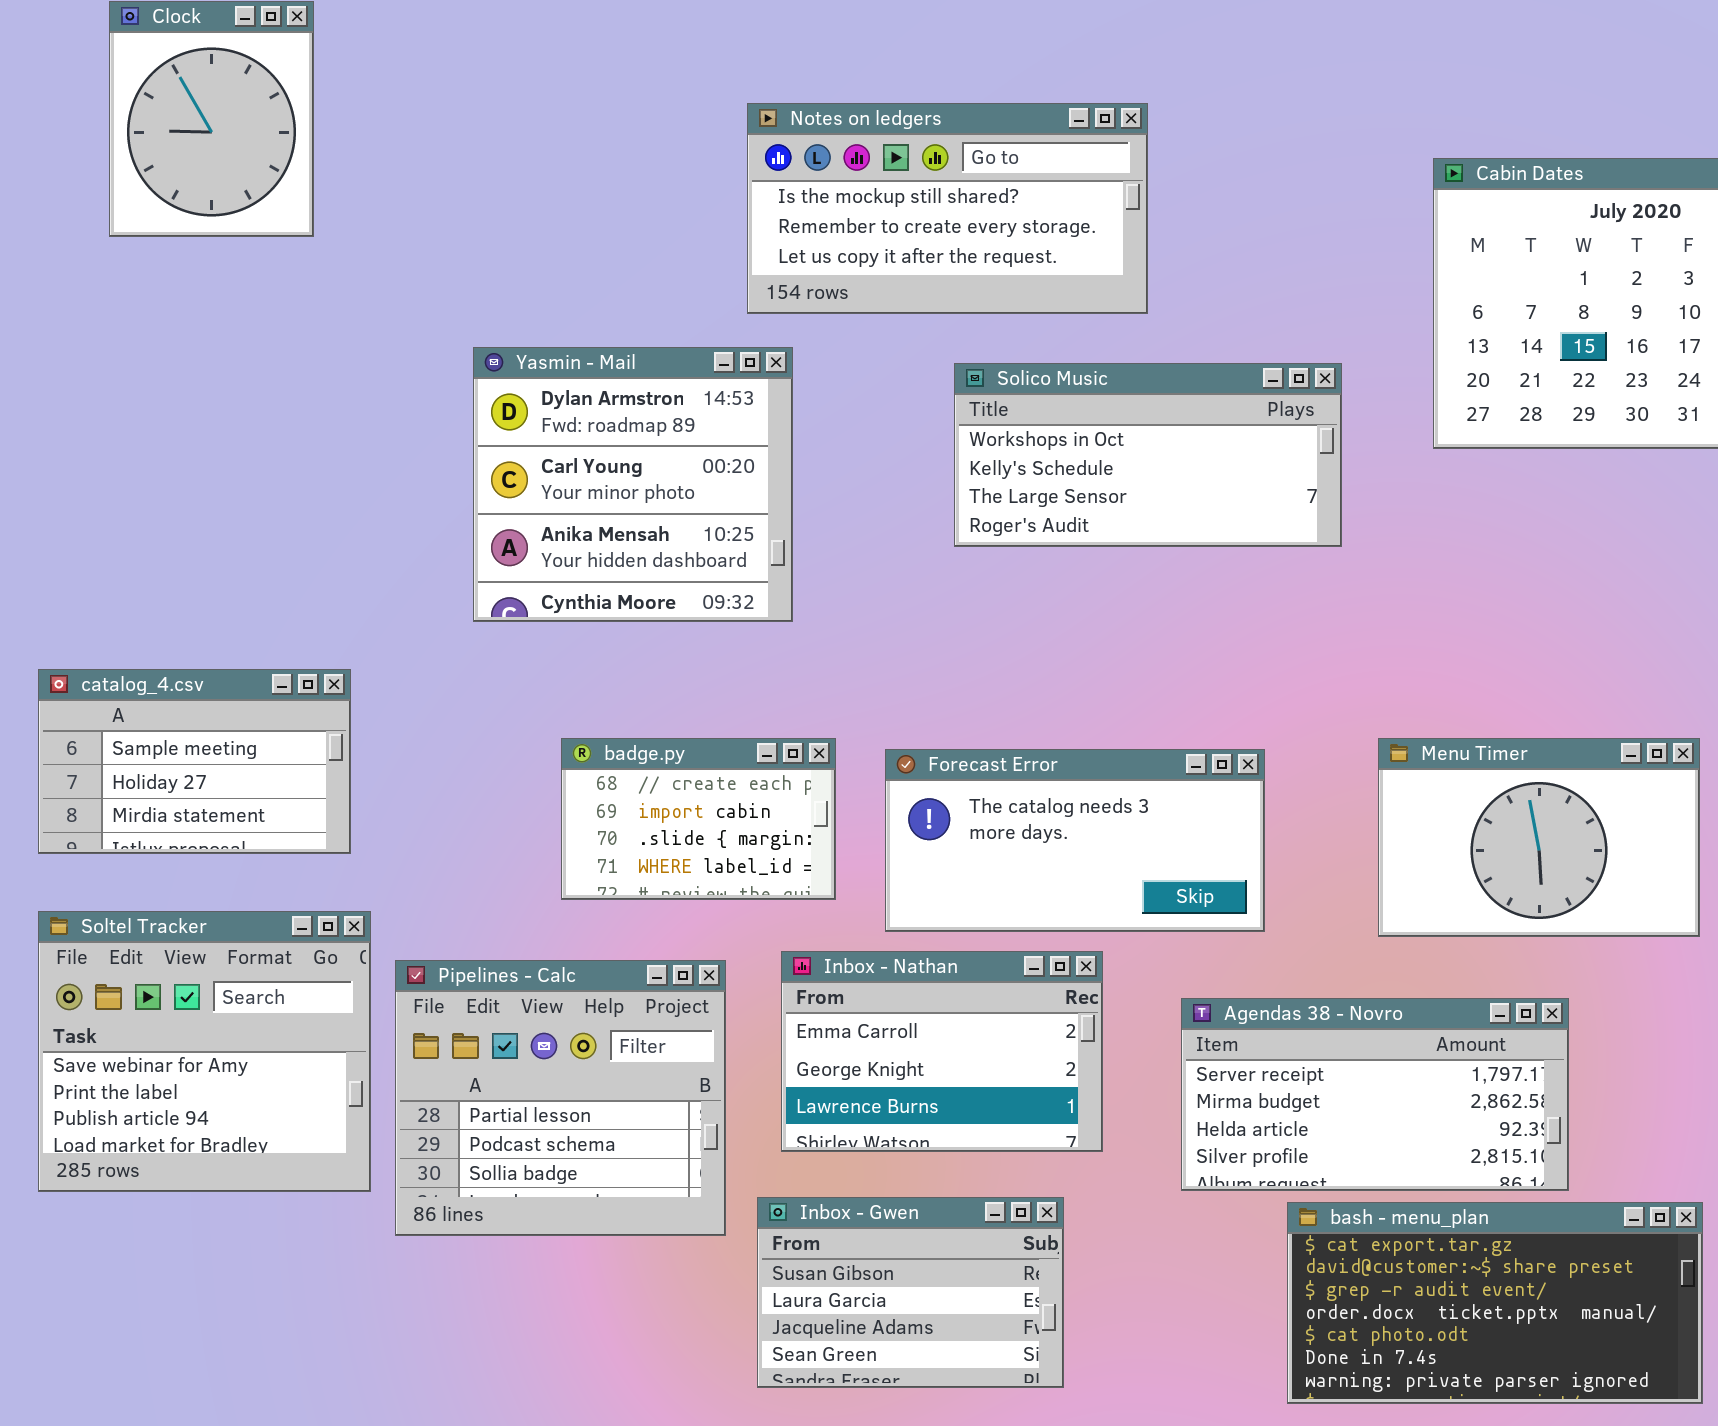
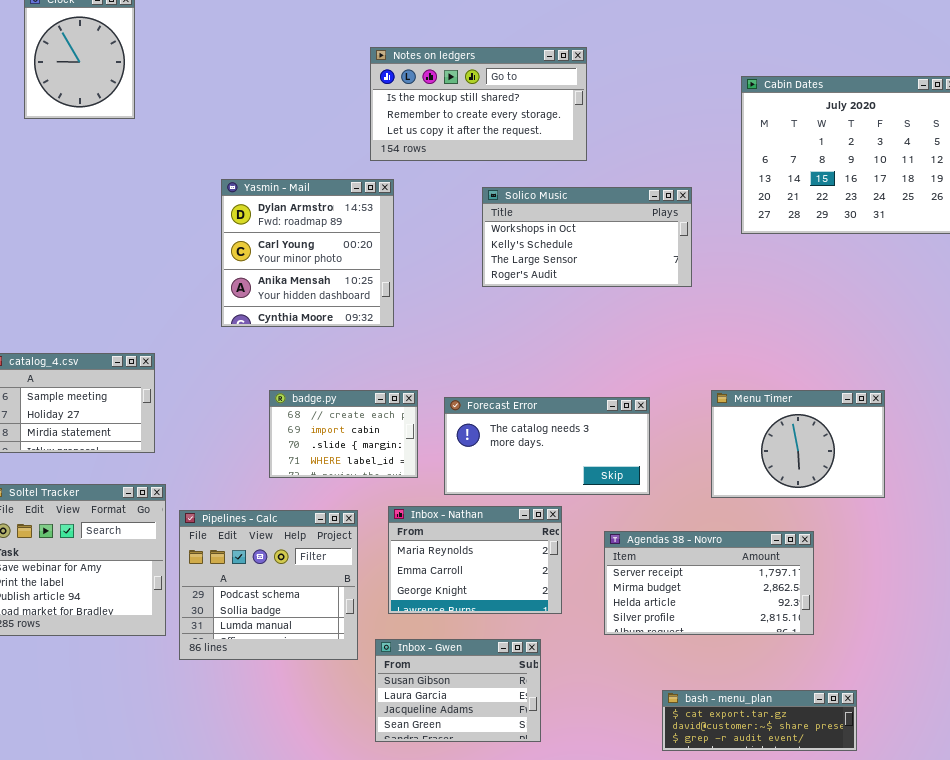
Inbox - Nathan: [781,951,1103,1152] -> [388,506,562,614], scrolled up 1 row
Pipelines - Calc: [395,960,726,1236] -> [179,510,358,660], scrolled down 1 row
bash - menu_plan: [1287,1202,1703,1404] -> [662,690,857,751], resized

